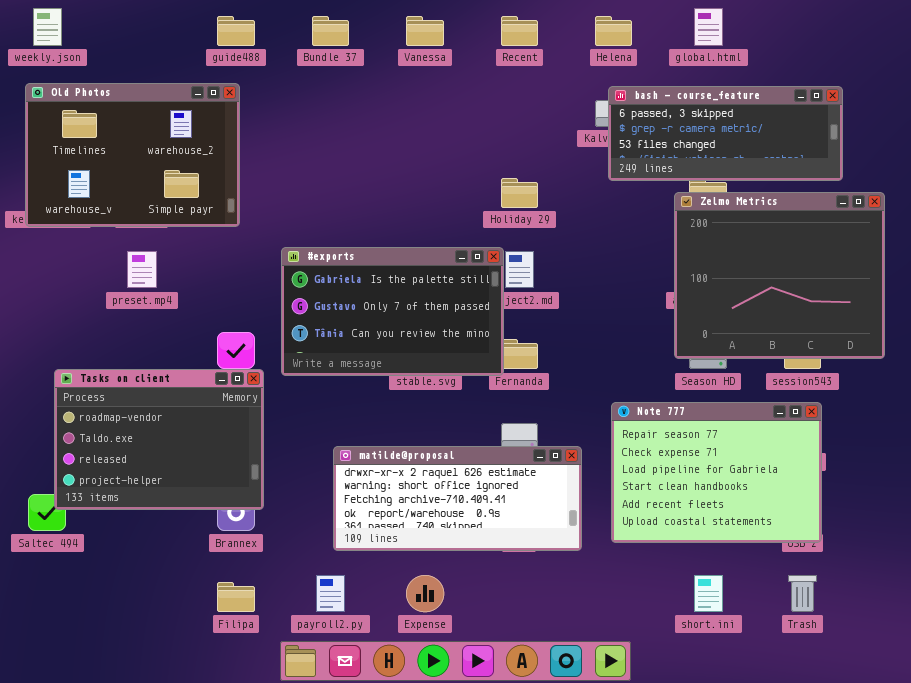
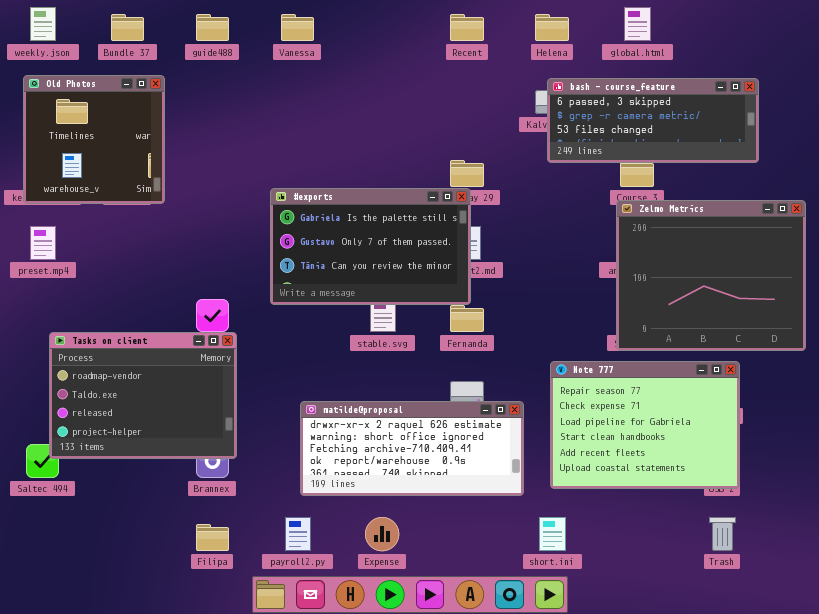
Bundle 37: [312,16,349,46] -> [111,14,144,41], moved
Vanessa: [406,16,444,46] -> [281,14,314,41], moved
Old Photos: [25,83,240,227] -> [23,75,165,204], resized
Zelmo Metrics: [674,192,885,359] -> [616,200,806,351], moved
#exports: [281,247,504,376] -> [270,188,471,305], moved
preset.mp4: [127,251,157,288] -> [30,226,56,260], moved
short.ini: [694,575,723,612] -> [539,517,566,551], moved

